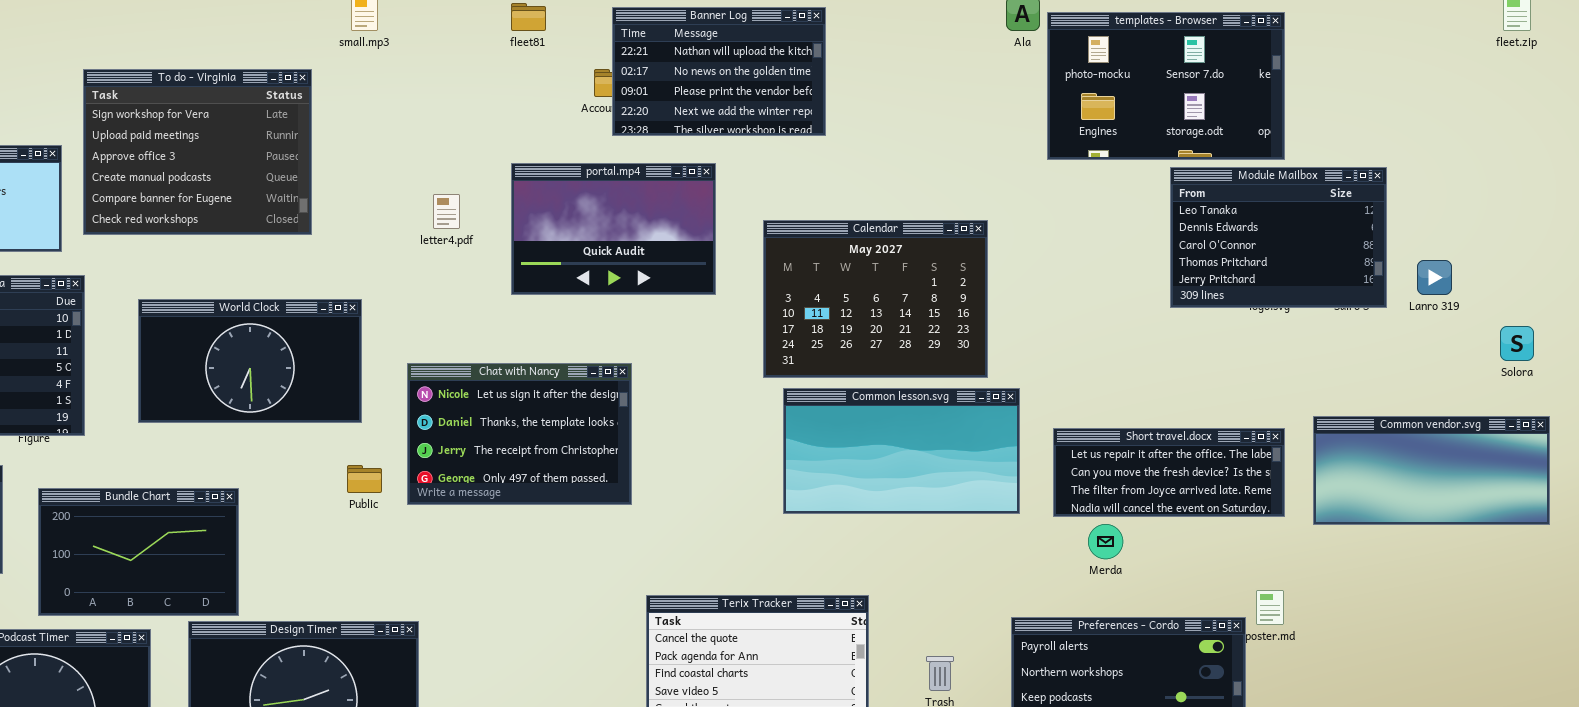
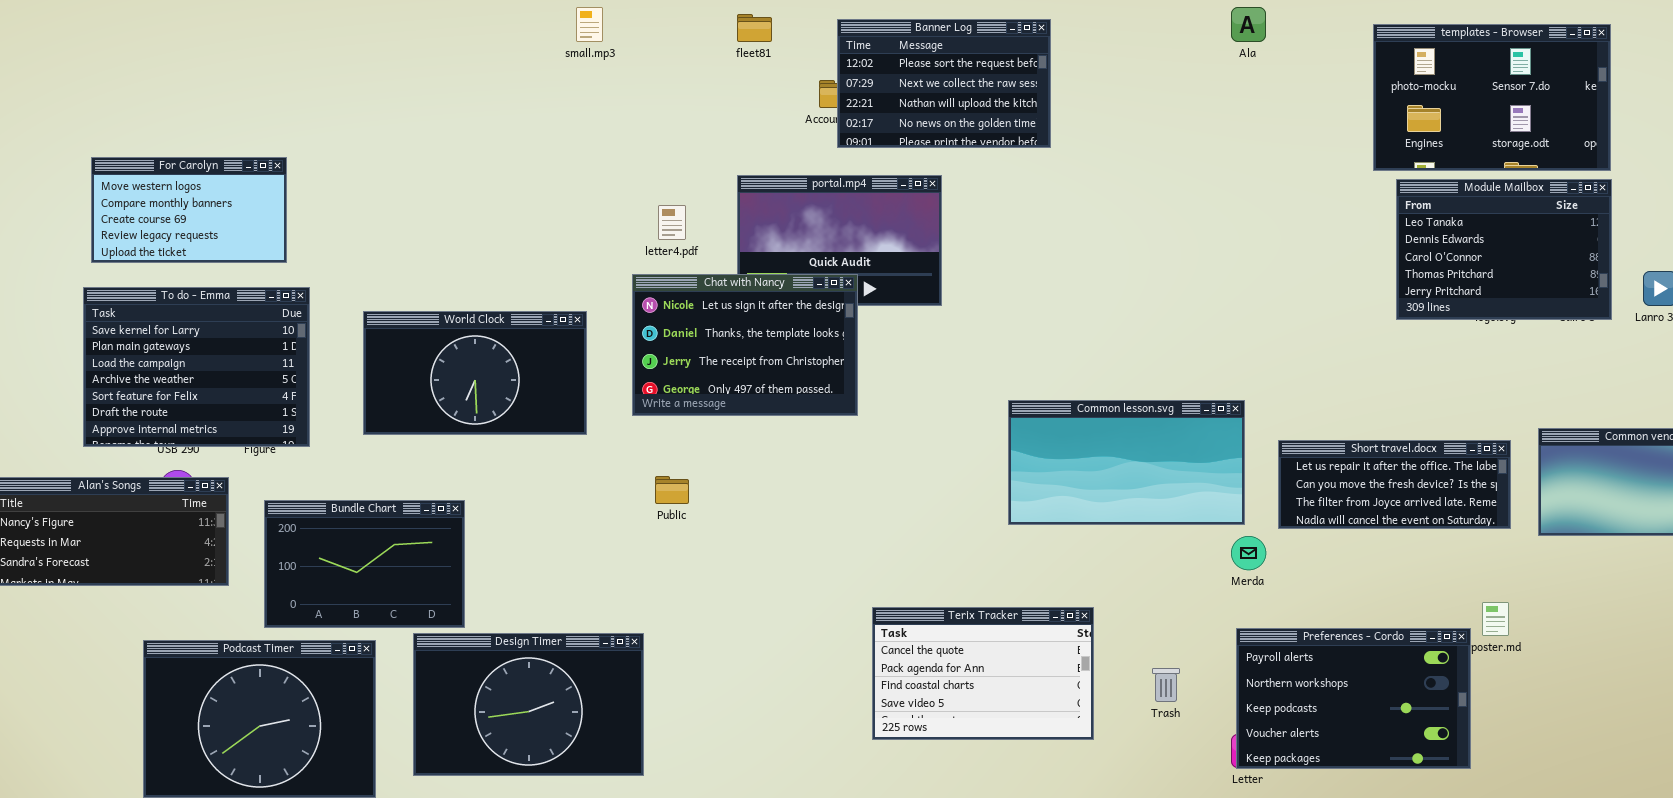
Banner Log: [612,7,826,136] -> [837,19,1051,148], scrolled up 2 rows
templates - Browser: [1047,12,1285,160] -> [1373,24,1611,171], moved
To do - Virginia: [83,69,312,235] -> none, closed
Calendar: [763,220,988,378] -> none, closed
Chat with Nancy: [407,363,632,505] -> [632,274,858,416], moved
Public: [347,465,382,493] -> [655,476,689,504], moved
Merda: [1088,524,1123,559] -> [1231,536,1266,570], moved

